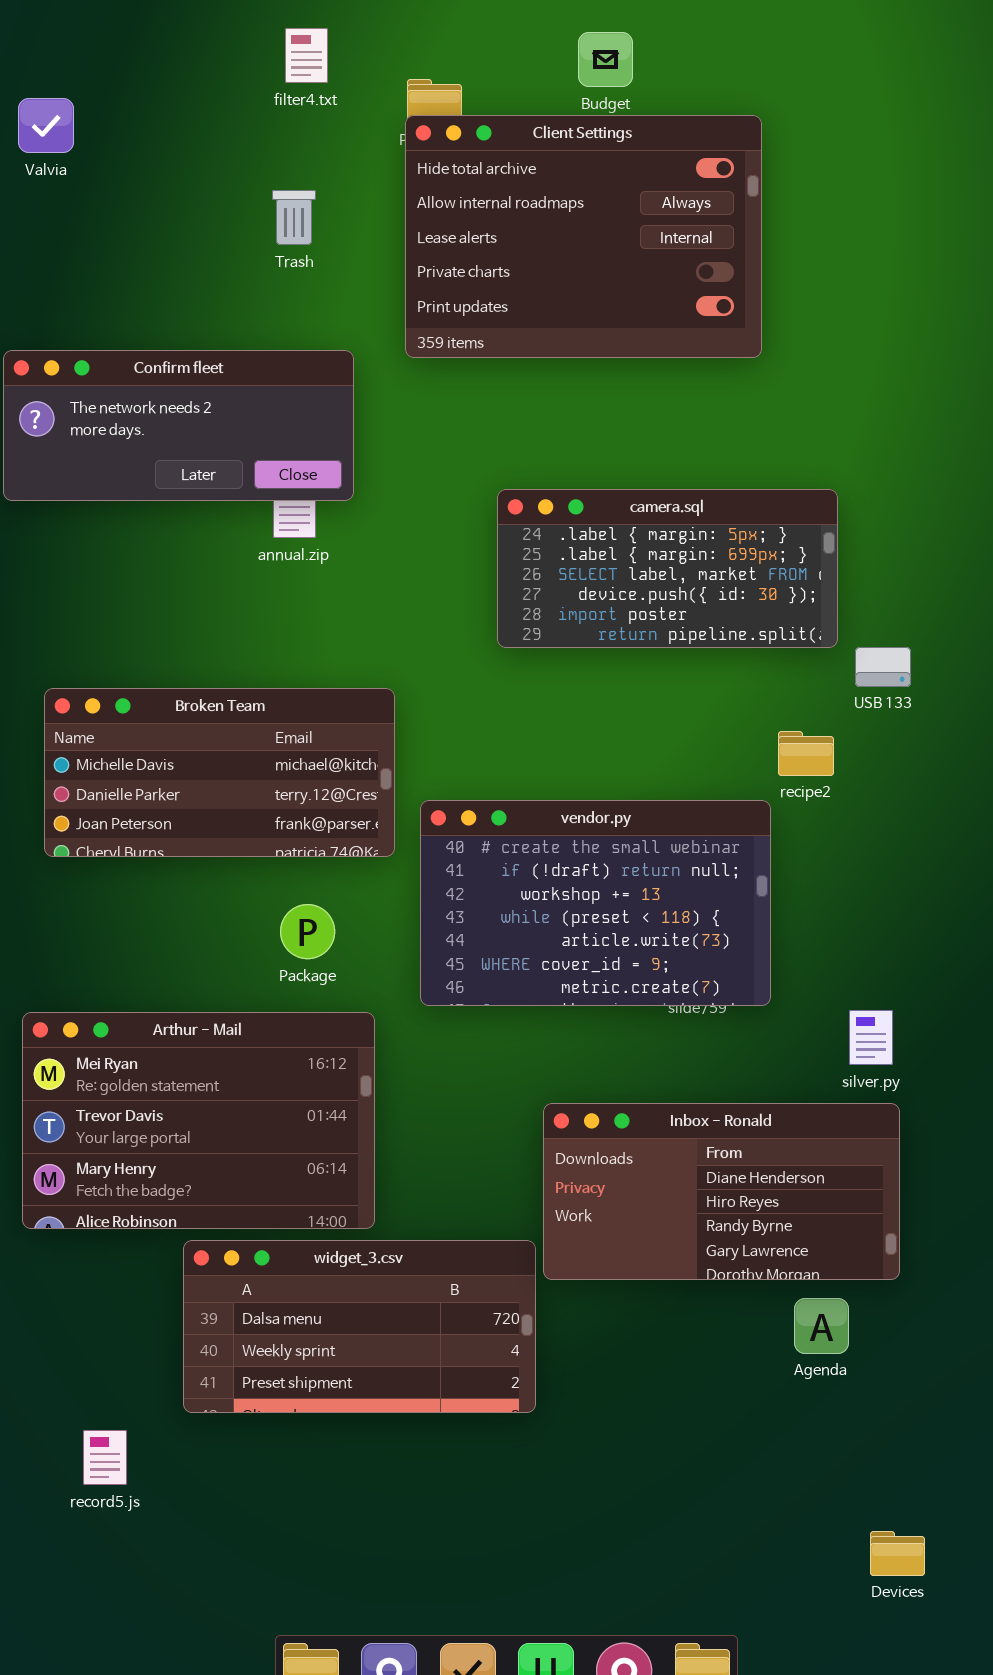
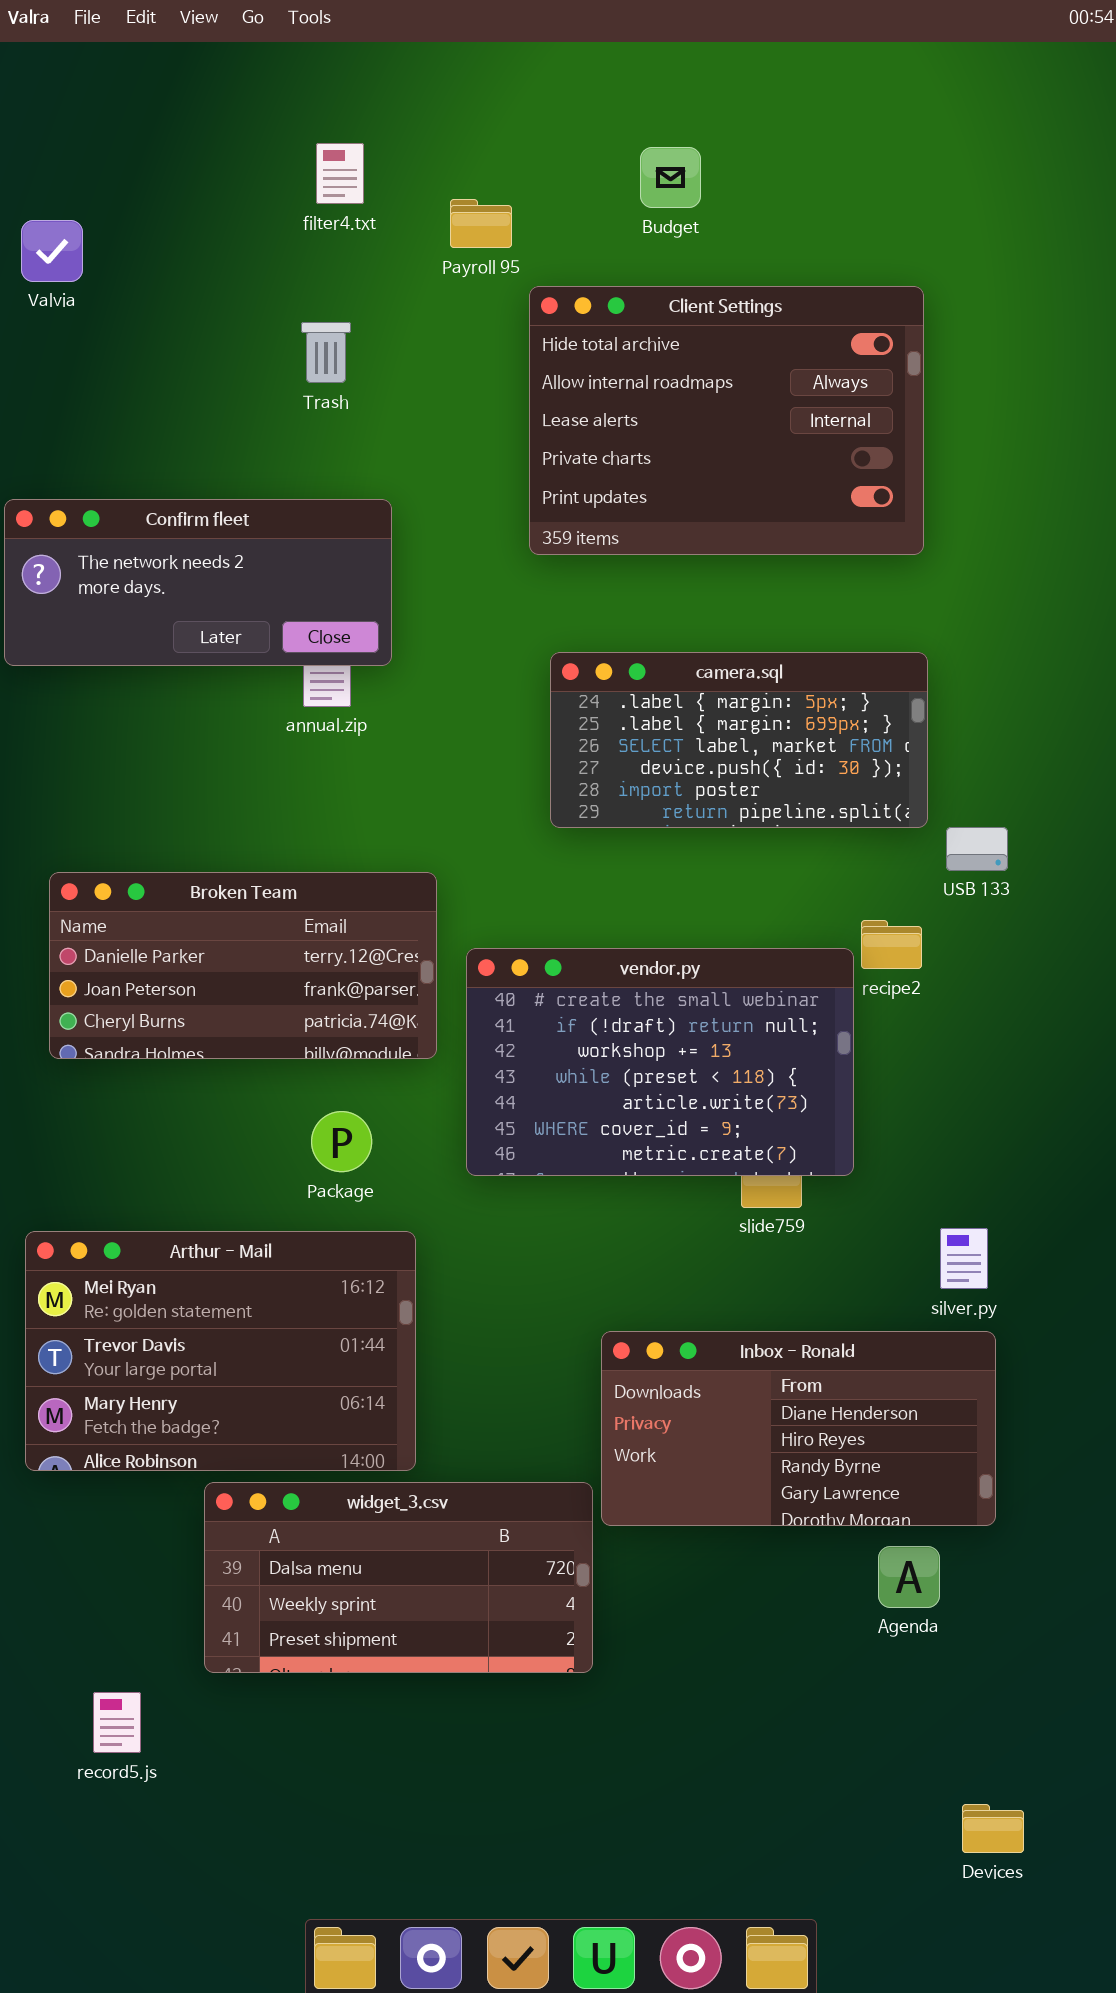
Client Settings: [405,115,762,358] -> [529,286,924,555], moved
Broken Team: [44,688,395,857] -> [49,872,437,1059], scrolled down 1 row
vendor.py: [420,800,771,1006] -> [466,948,854,1176], moved

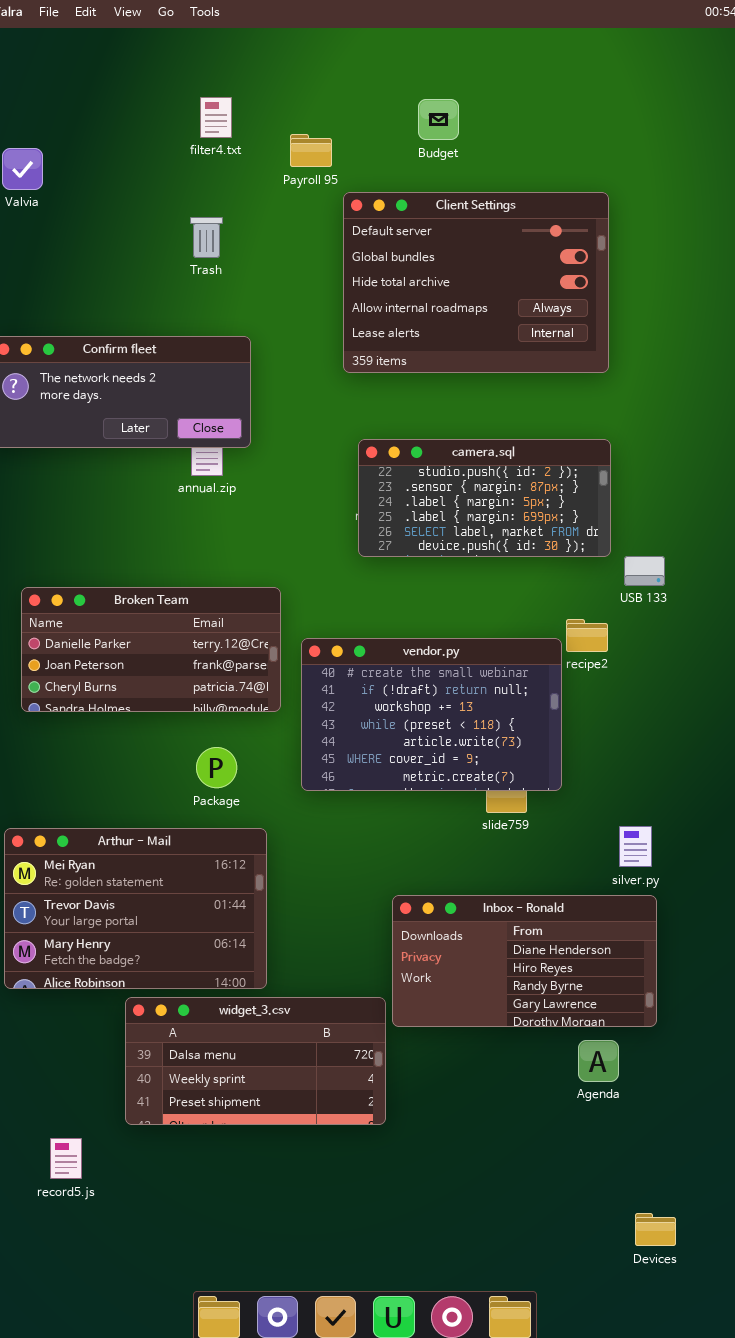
Client Settings: [529,286,924,555] -> [343,192,609,373], scrolled up 2 rows
camera.sql: [550,652,928,828] -> [358,439,611,557], scrolled up 2 rows

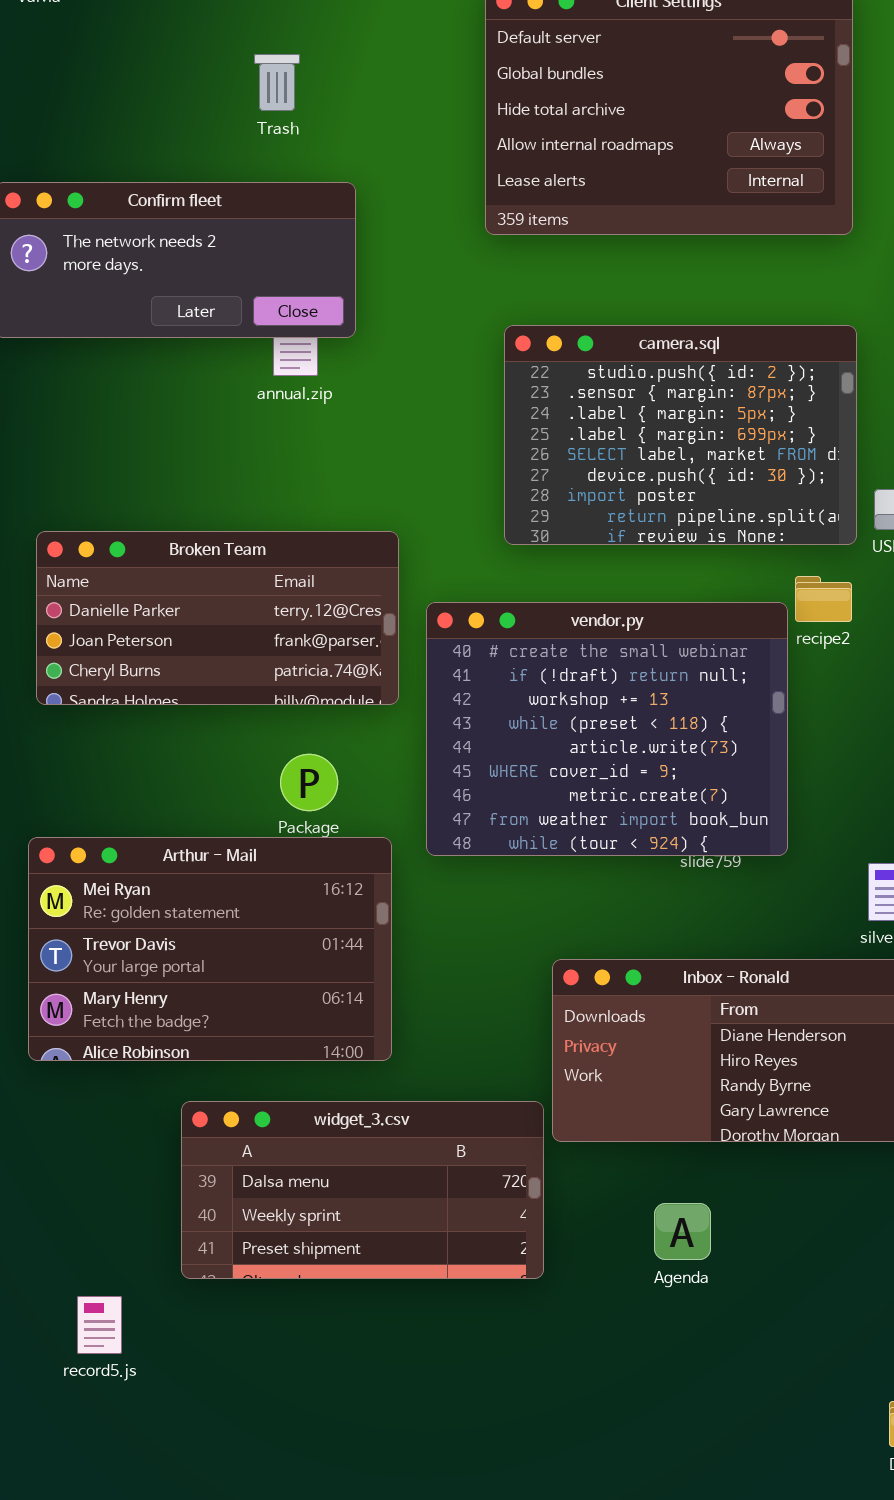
Trash: [190,217,223,258] -> [254,54,300,111], moved
camera.sql: [358,439,611,557] -> [504,325,857,545], resized
vendor.py: [301,638,562,791] -> [426,602,788,856], resized
Arthur - Mail: [4,828,267,989] -> [28,837,392,1061], moved
Agenda: [578,1040,619,1082] -> [654,1203,711,1260], moved

